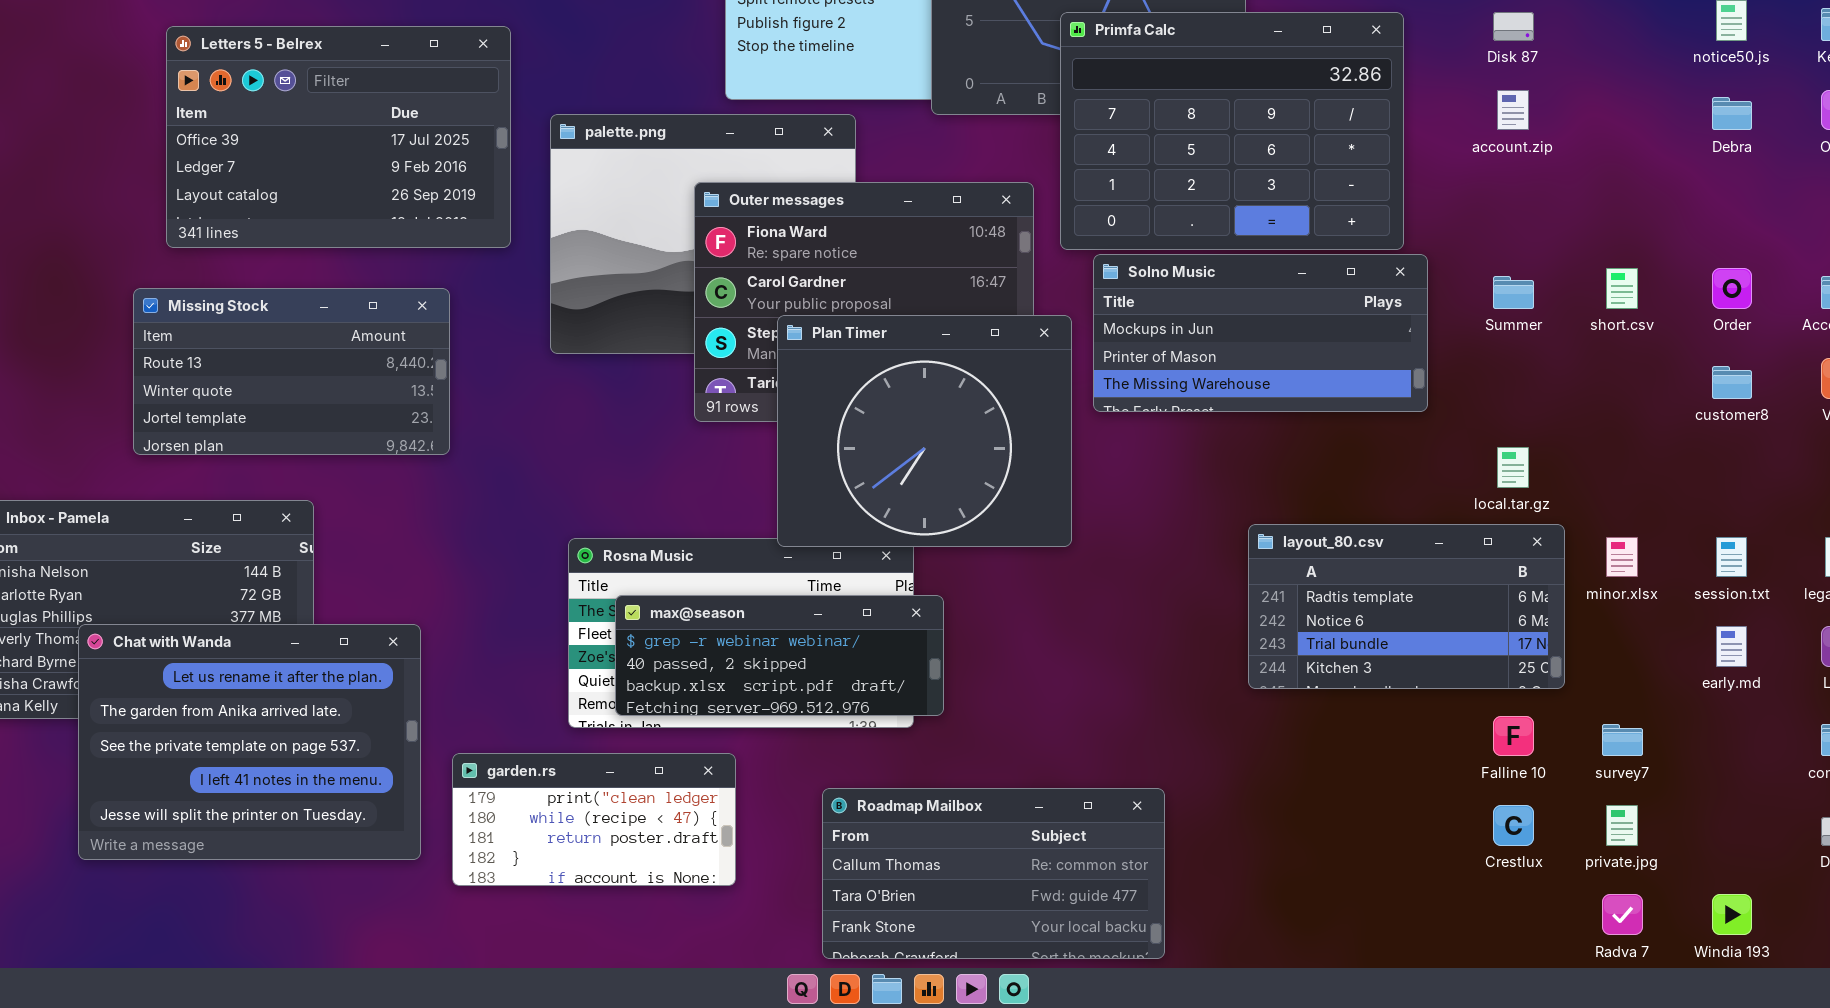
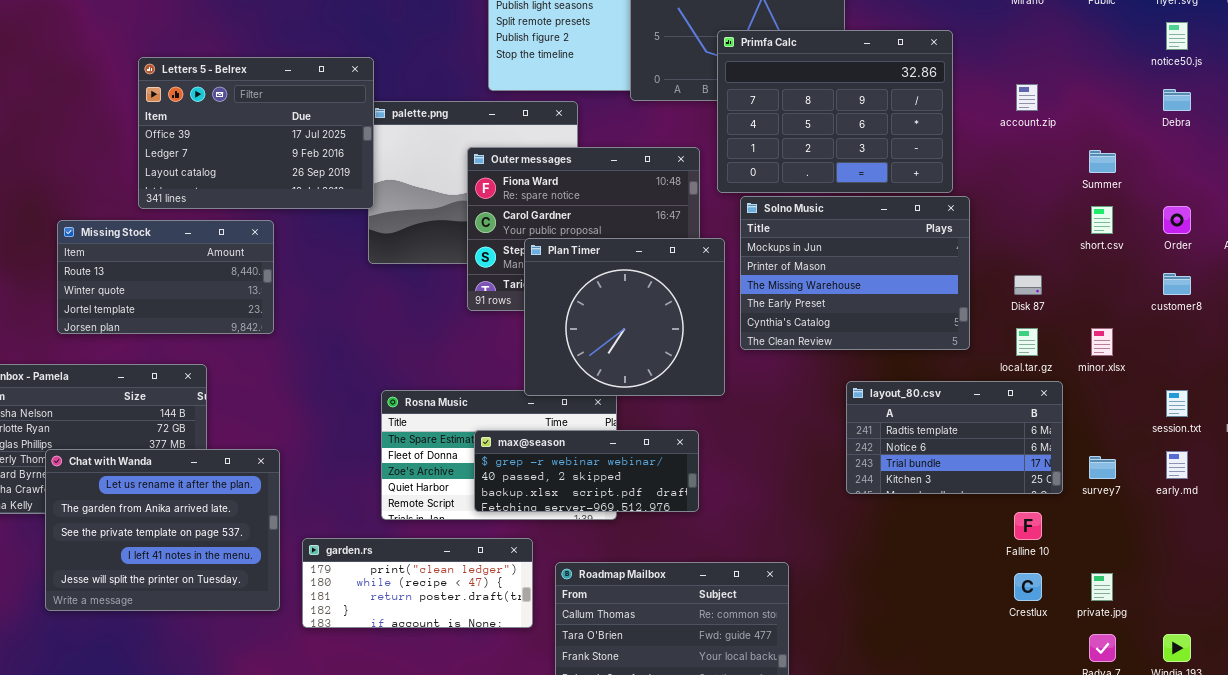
Disk 87: [1493,12,1534,41] -> [1014,275,1042,295], moved
Letters 5 - Belrex: [166,26,511,248] -> [138,57,374,209], moved
Solno Music: [1093,254,1428,412] -> [740,196,970,350], resized
Summer: [1493,276,1534,309] -> [1089,150,1116,173], moved
Missing Stock: [133,288,450,455] -> [57,220,274,334], moved
minor.xlsx: [1606,537,1638,577] -> [1091,328,1113,356], moved
max@season: [615,595,944,716] -> [474,430,699,512], moved
survey7: [1602,724,1643,756] -> [1089,456,1116,479], moved
garden.rs: [452,753,736,886] -> [302,538,533,628], resized

